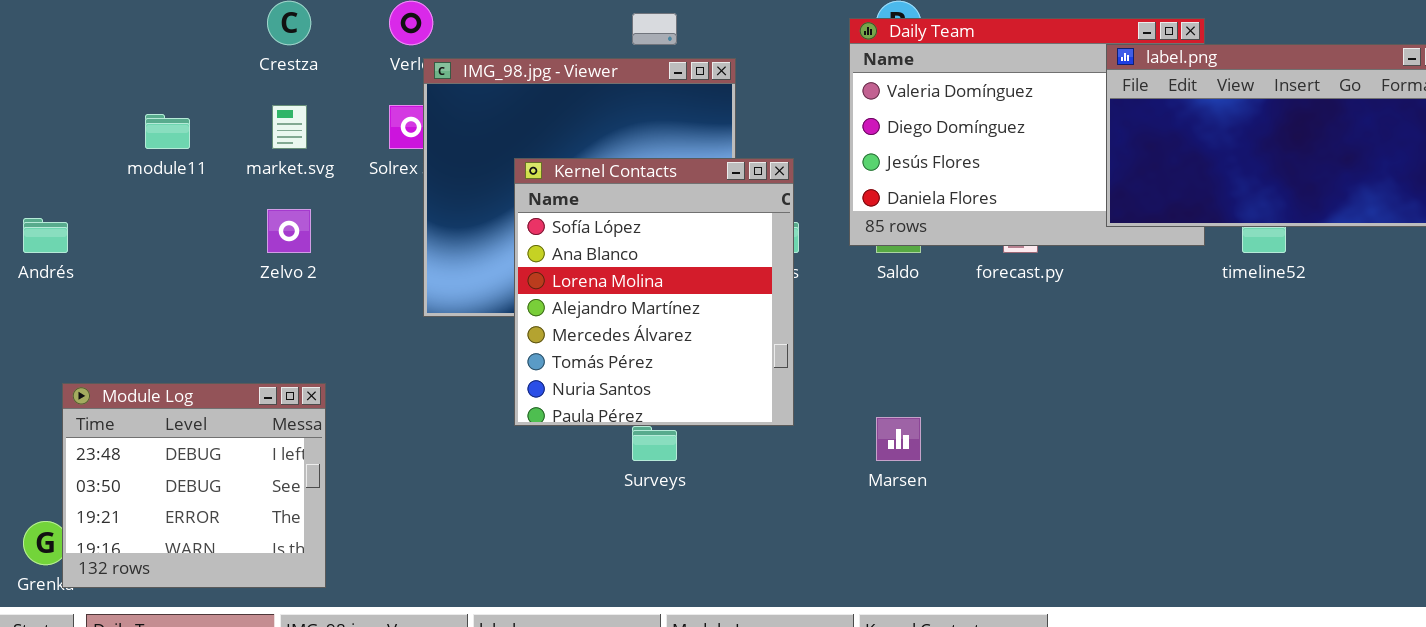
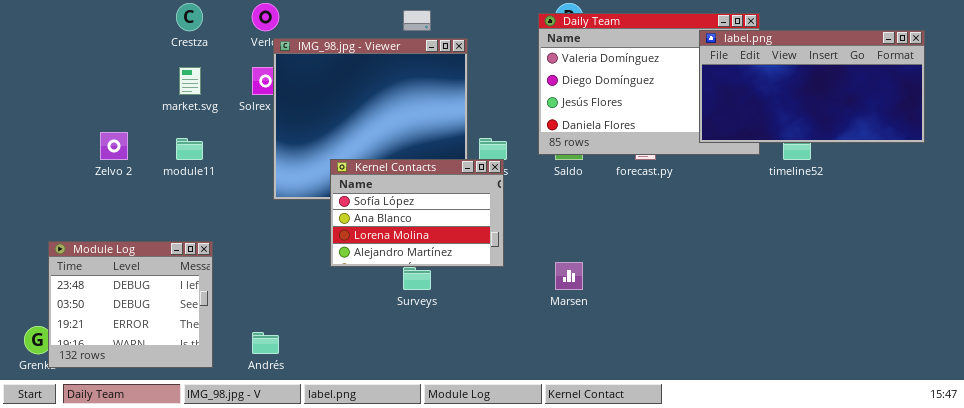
module11: [145,114,190,149] -> [176,138,203,160], moved
Kernel Contacts: [514,158,794,426] -> [330,159,504,267], resized
Zelvo 2: [267,209,311,253] -> [100,132,128,160], moved
Andrés: [23,218,68,253] -> [252,332,279,354], moved

